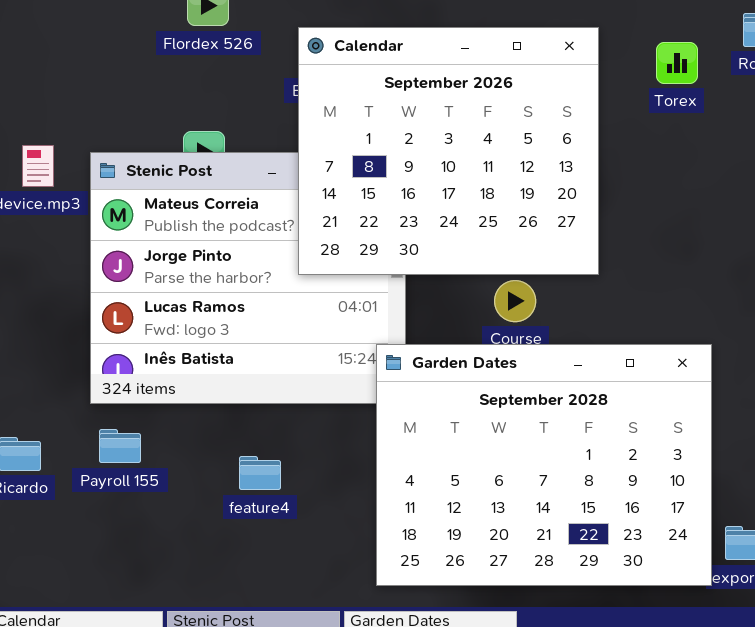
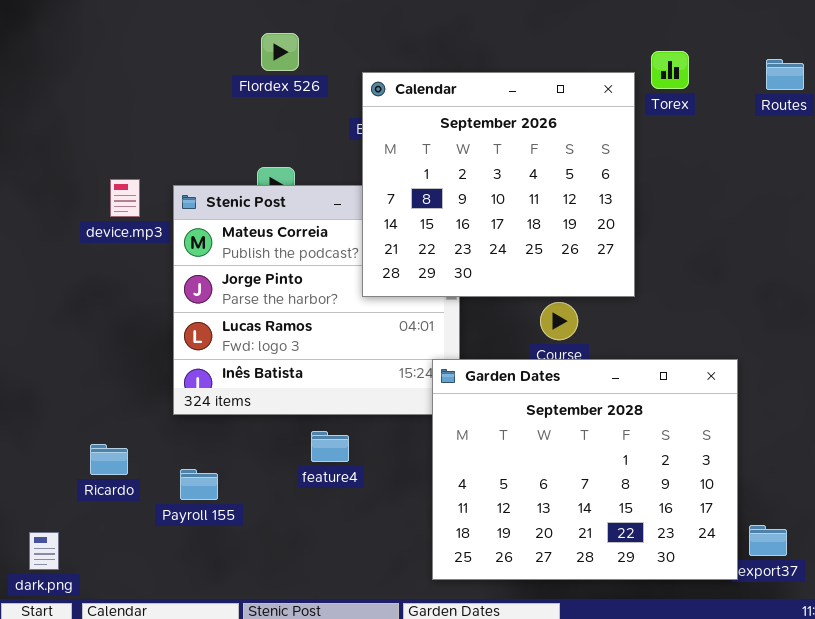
Torex: [656,42,698,84] -> [651,51,689,89], moved
Payroll 155: [99,429,141,463] -> [180,469,218,500], moved
feature4: [239,456,281,490] -> [311,431,349,462], moved

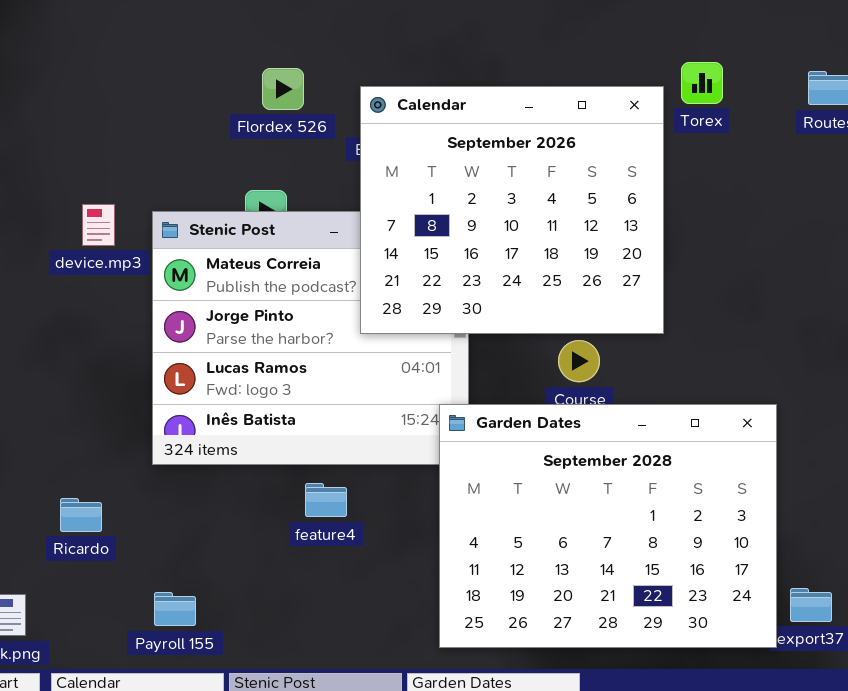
Flordex 526: [261,33,299,71] -> [262,68,304,110], moved
Payroll 155: [180,469,218,500] -> [154,592,196,626], moved

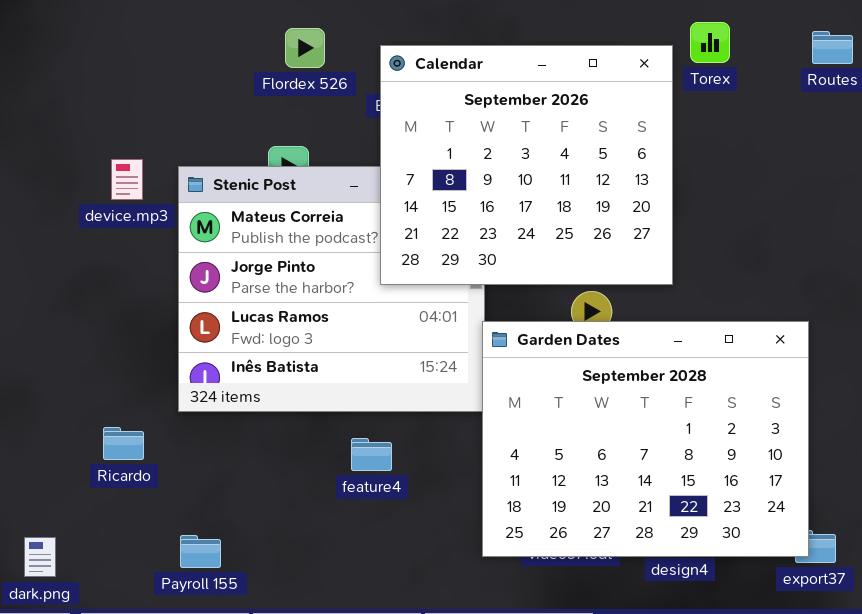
Garden Dates: [439,404,777,648] -> [482,321,809,557], moved
feature4: [305,483,347,517] -> [351,438,392,471], moved
Ricardo: [60,498,102,532] -> [103,427,144,460], moved

